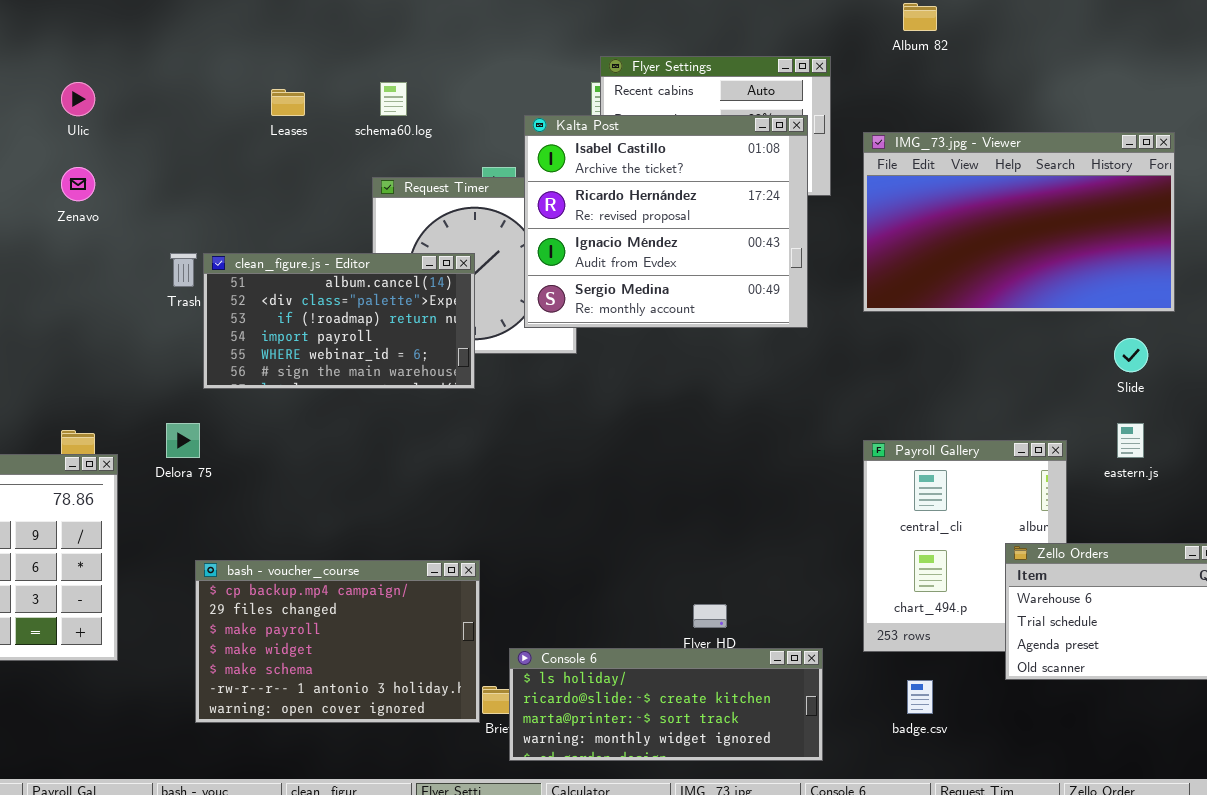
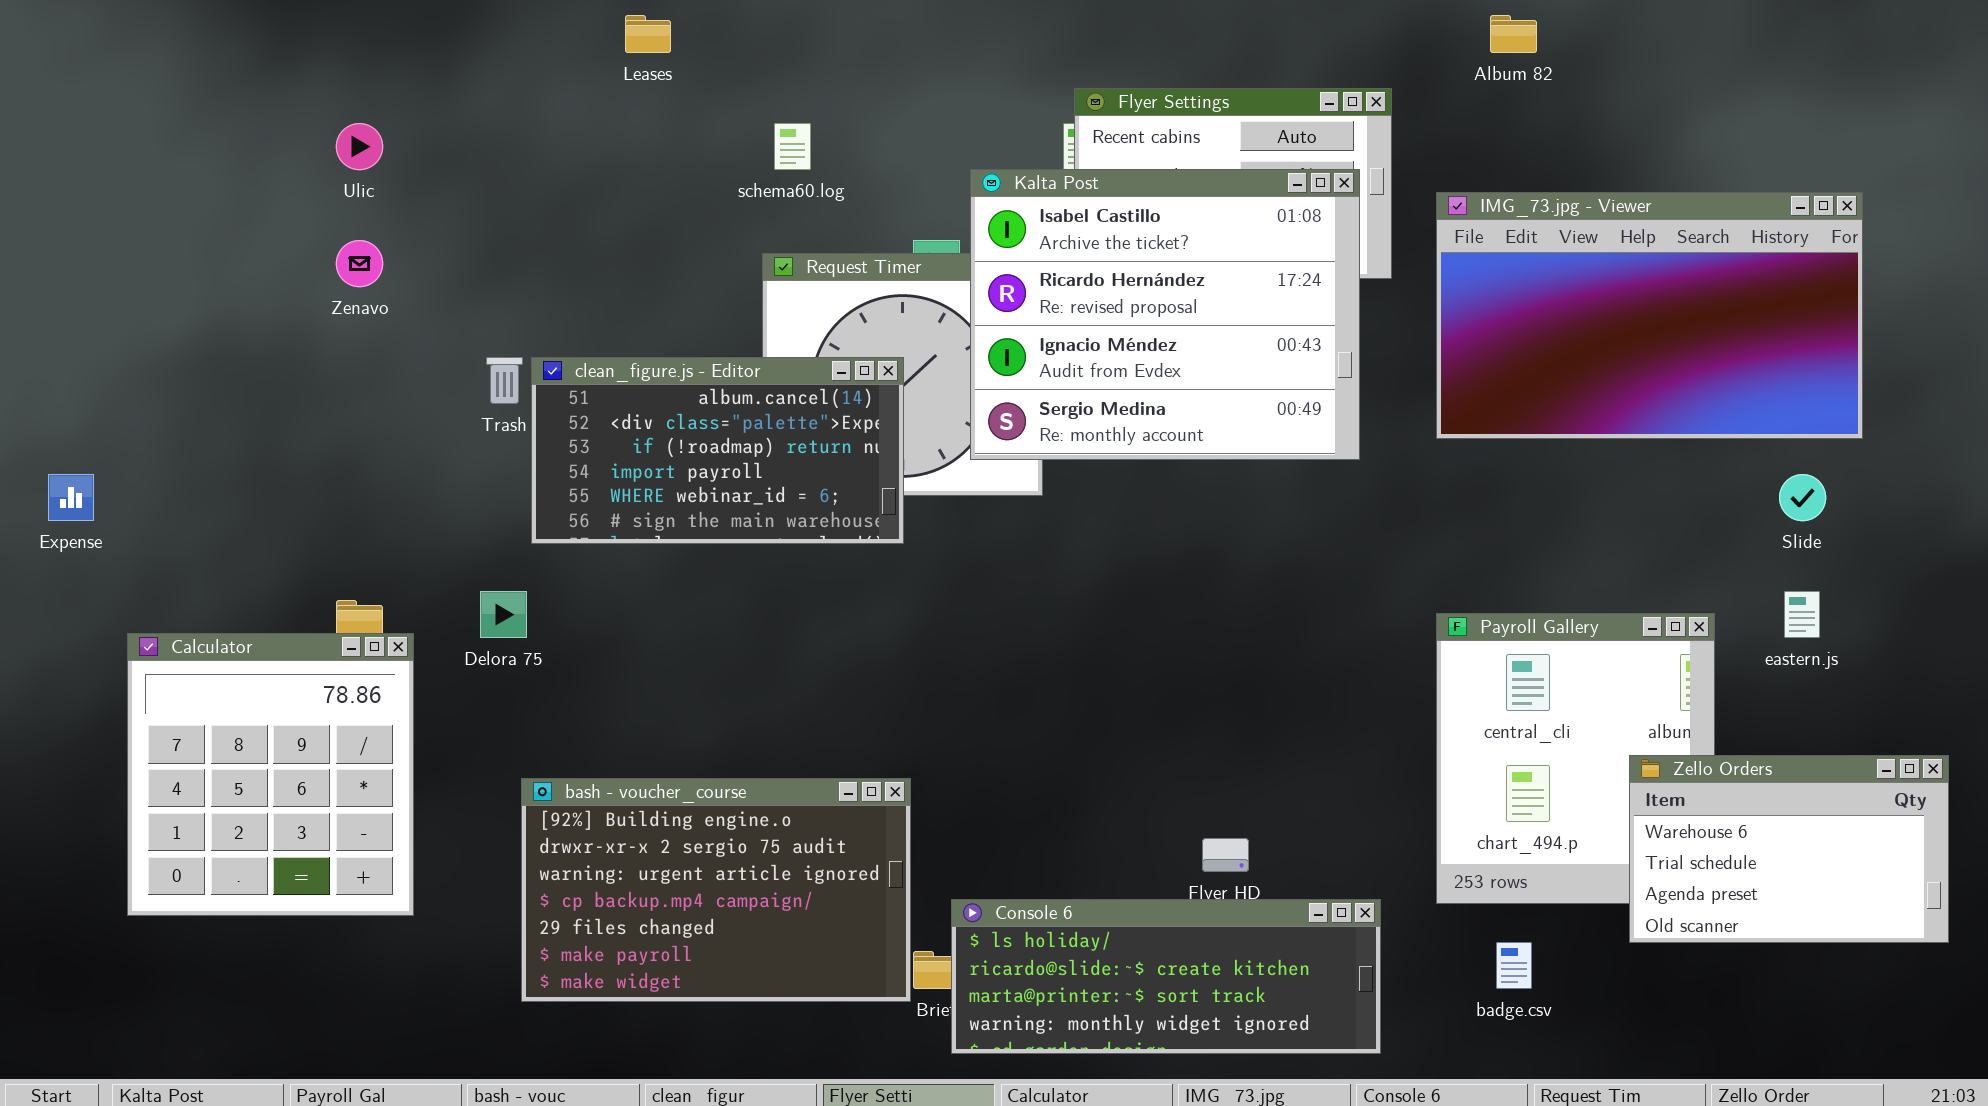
Leases: [271,89,305,116] -> [625,15,671,53], moved
bash - voucher_course: [195,560,480,723] -> [521,778,911,1002], scrolled up 3 rows

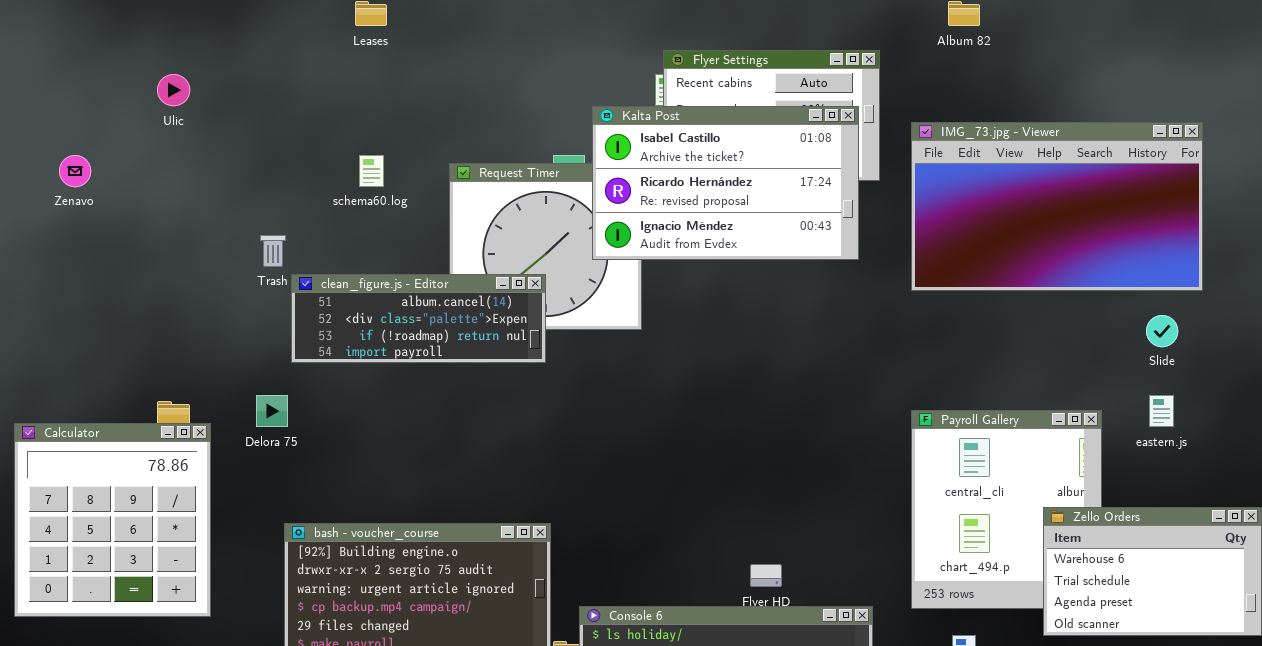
schema60.log: [774,123,811,170] -> [359,155,384,187], moved
Kalta Post: [970,169,1360,460] -> [592,106,859,260], resized
Zenavo: [336,240,383,287] -> [59,155,91,187], moved
clean_figure.js - Editor: [531,357,904,544] -> [291,274,546,363], resized

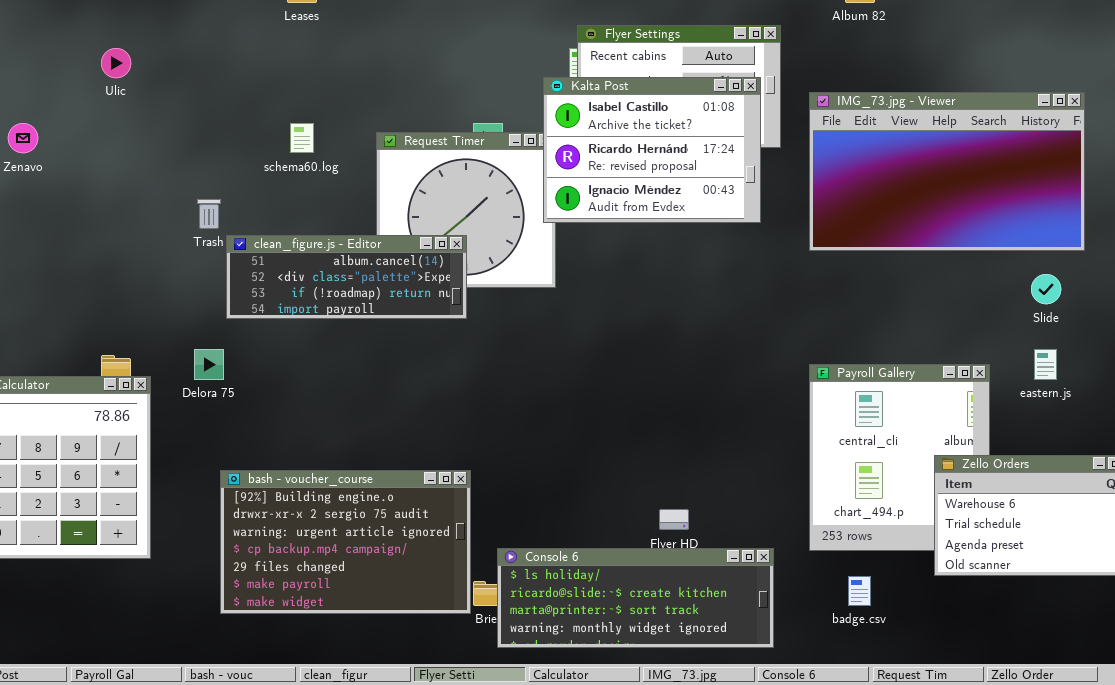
Kalta Post: [592,106,859,260] -> [543,77,761,223], resized

